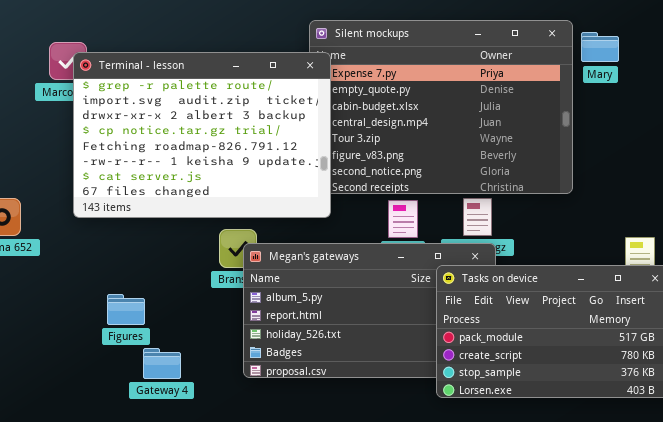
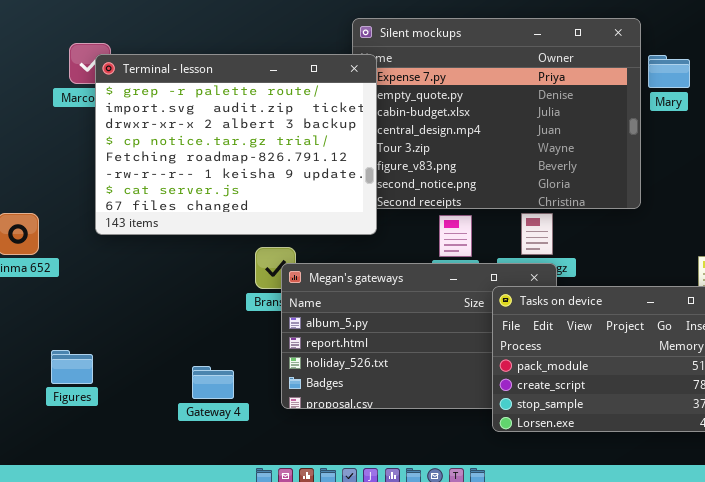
Mary: [581,32,619,62] -> [648,55,690,88], moved
Figures: [107,294,145,325] -> [51,350,93,384], moved
Gateway 4: [143,348,181,379] -> [192,366,234,399], moved

